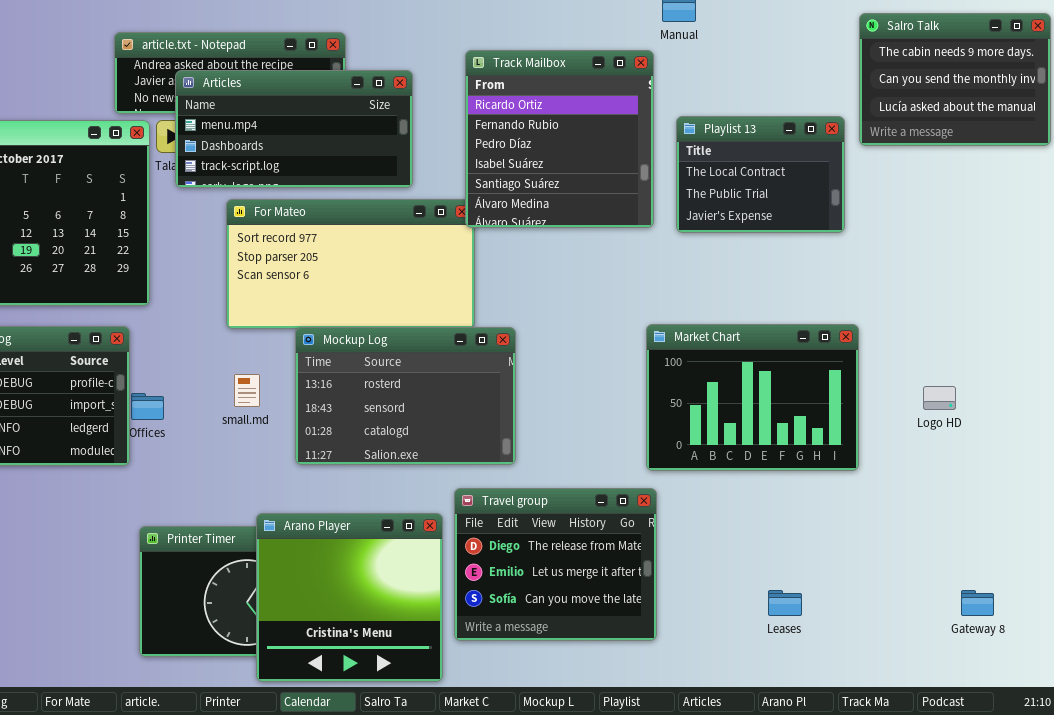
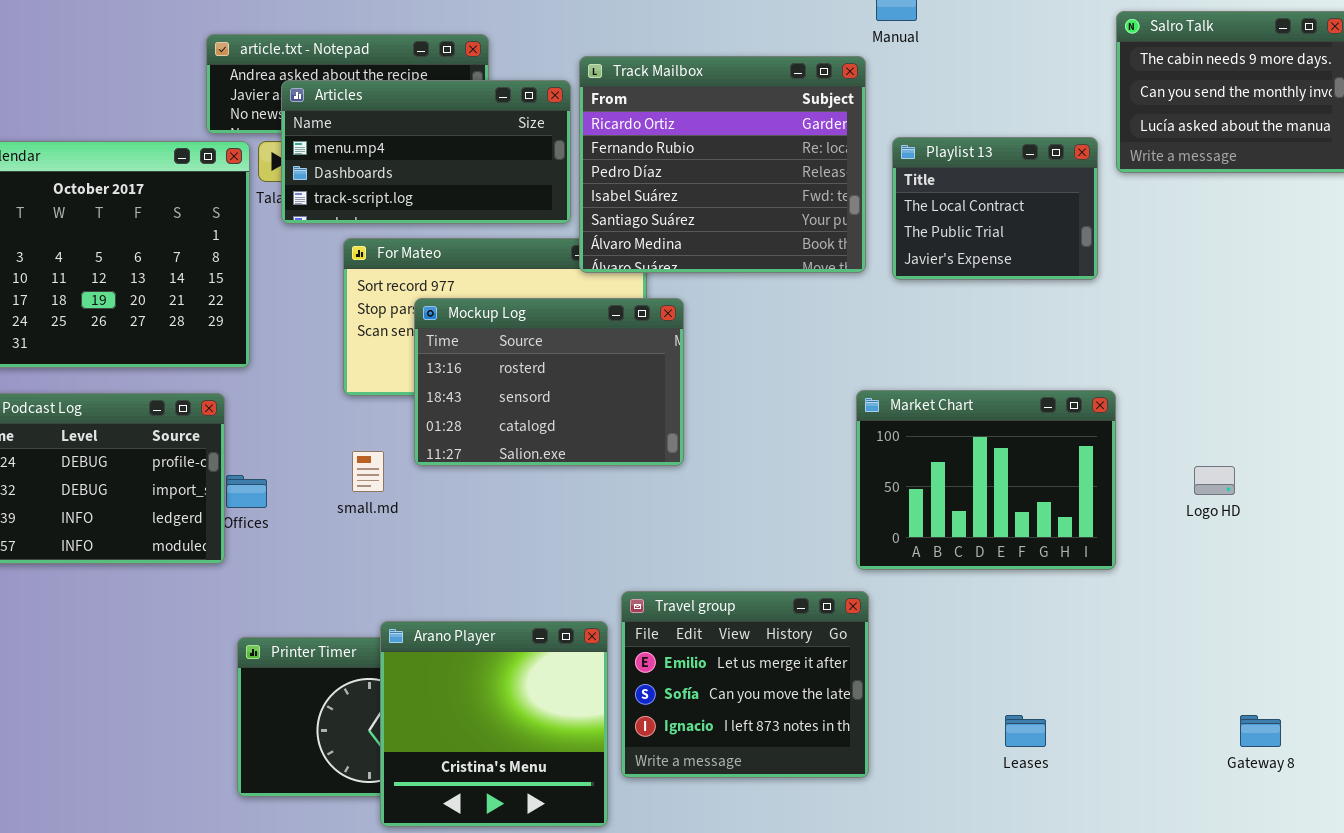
Track Mailbox: [465,50,654,228] -> [579,56,866,273], resized
Mockup Log: [295,327,516,465] -> [414,298,684,466], moved
Travel group: [454,488,657,641] -> [621,591,869,778], scrolled down 1 row

